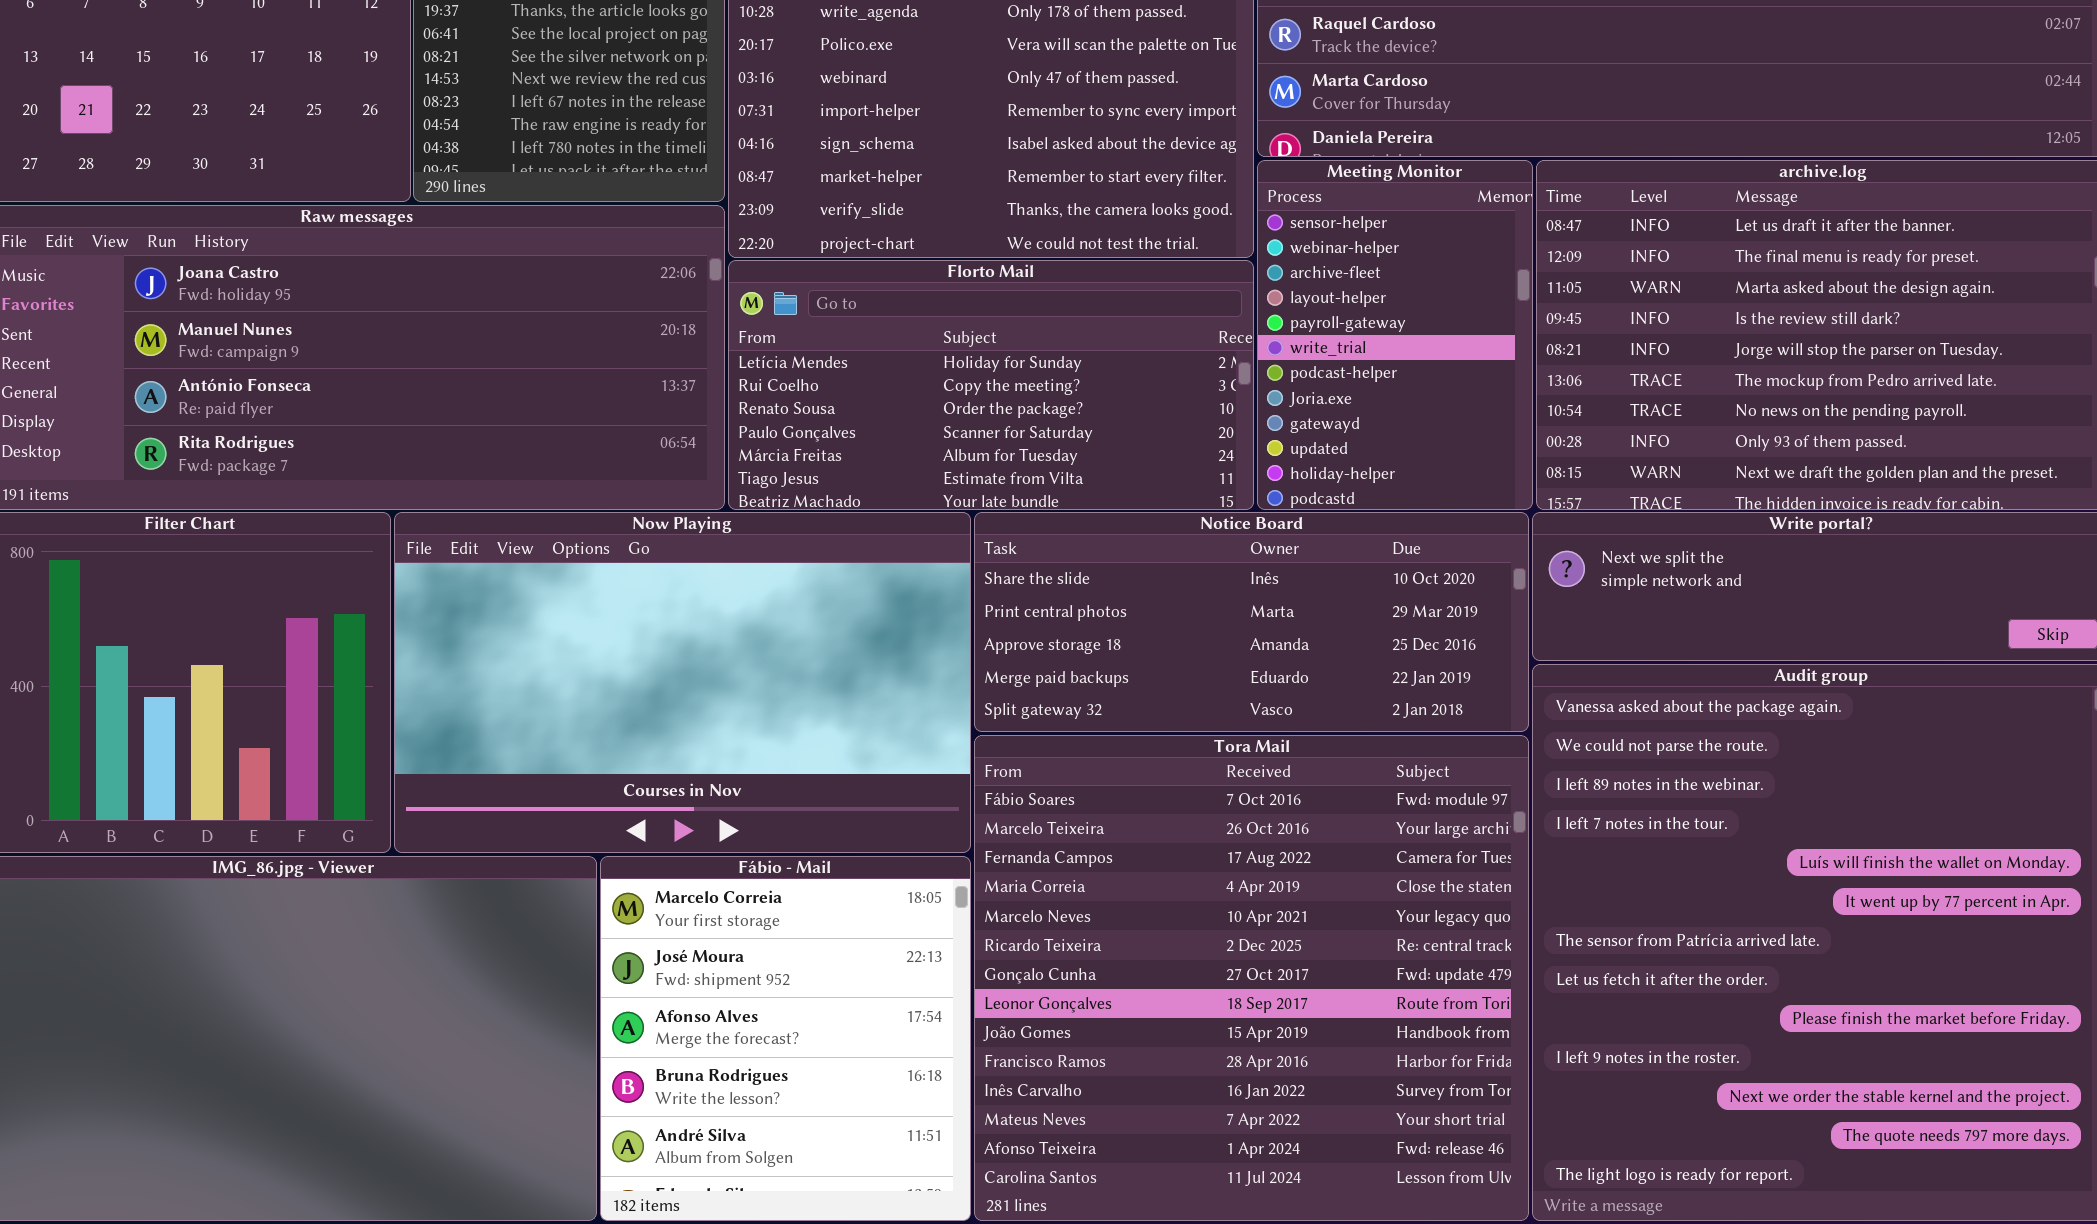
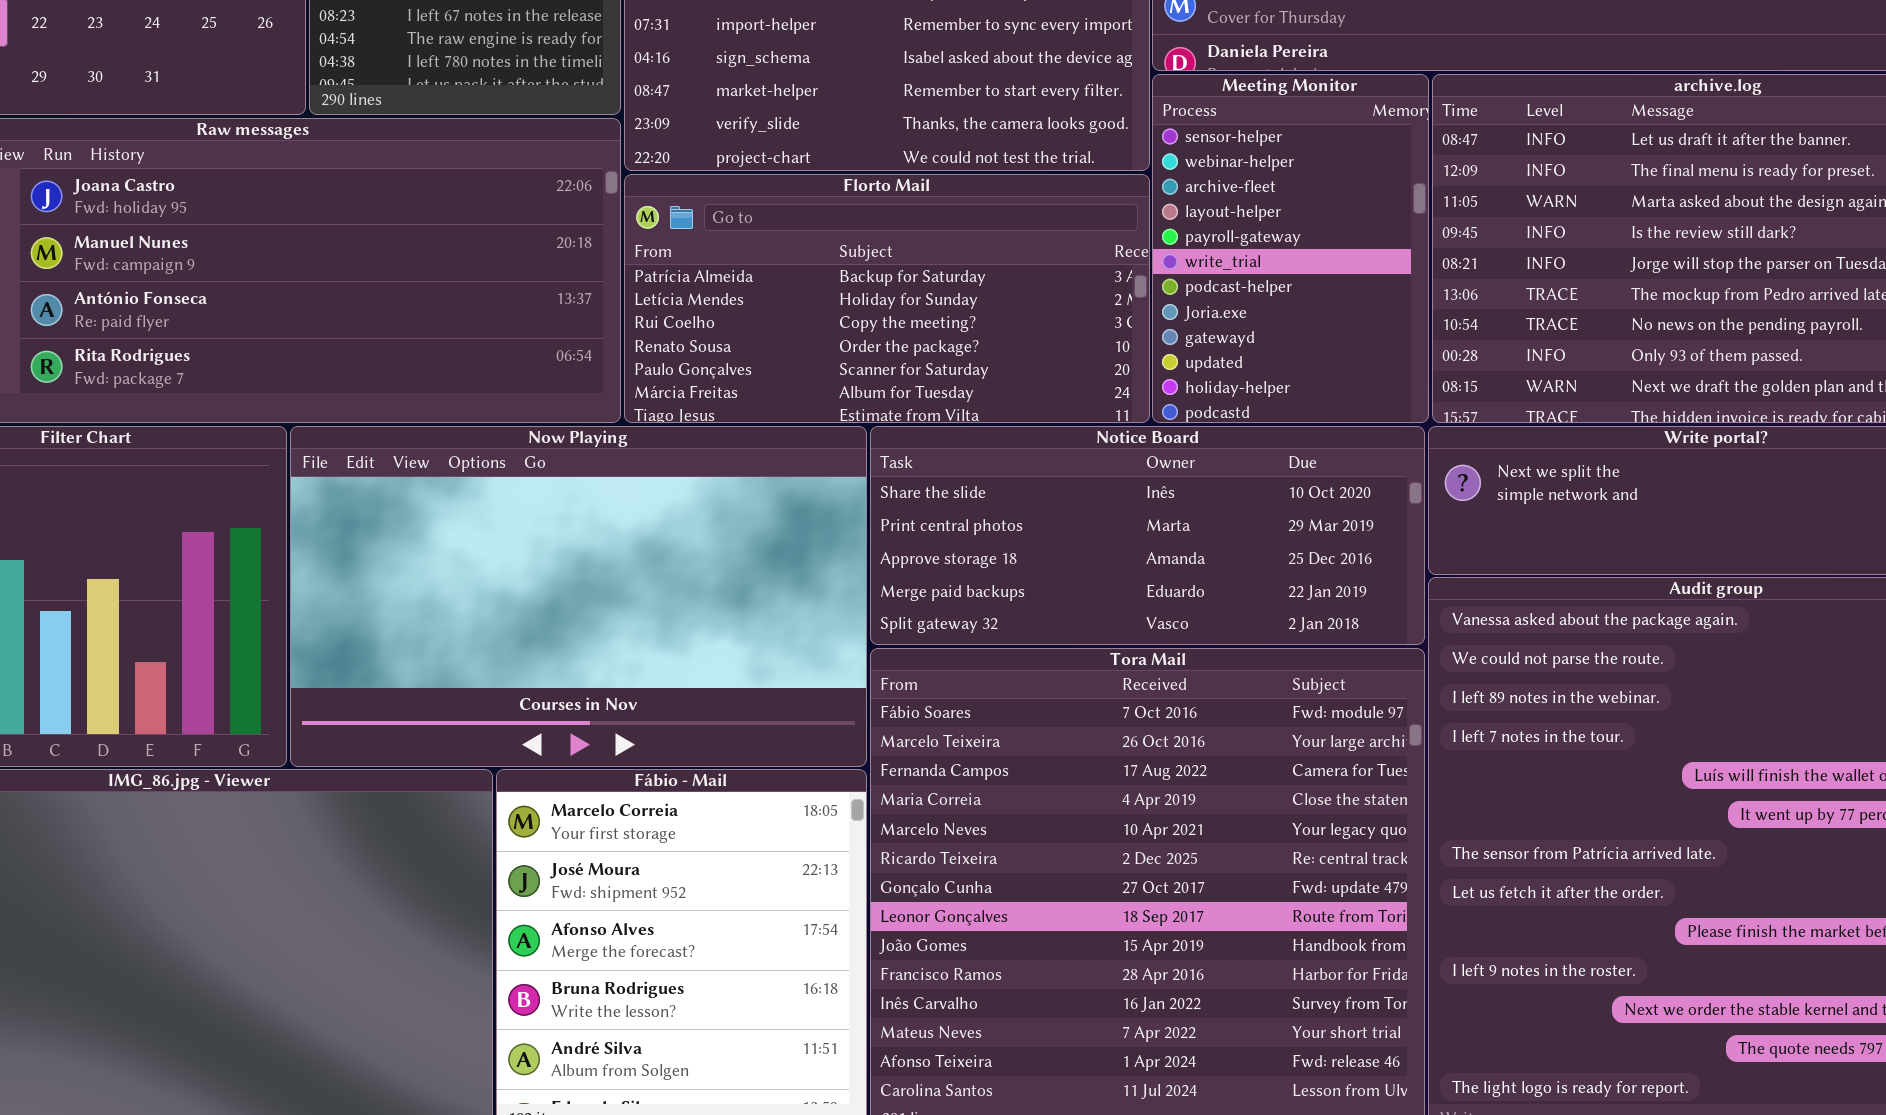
Florto Mail: [728,260,1254,510] -> [624,174,1150,423], scrolled up 1 row

